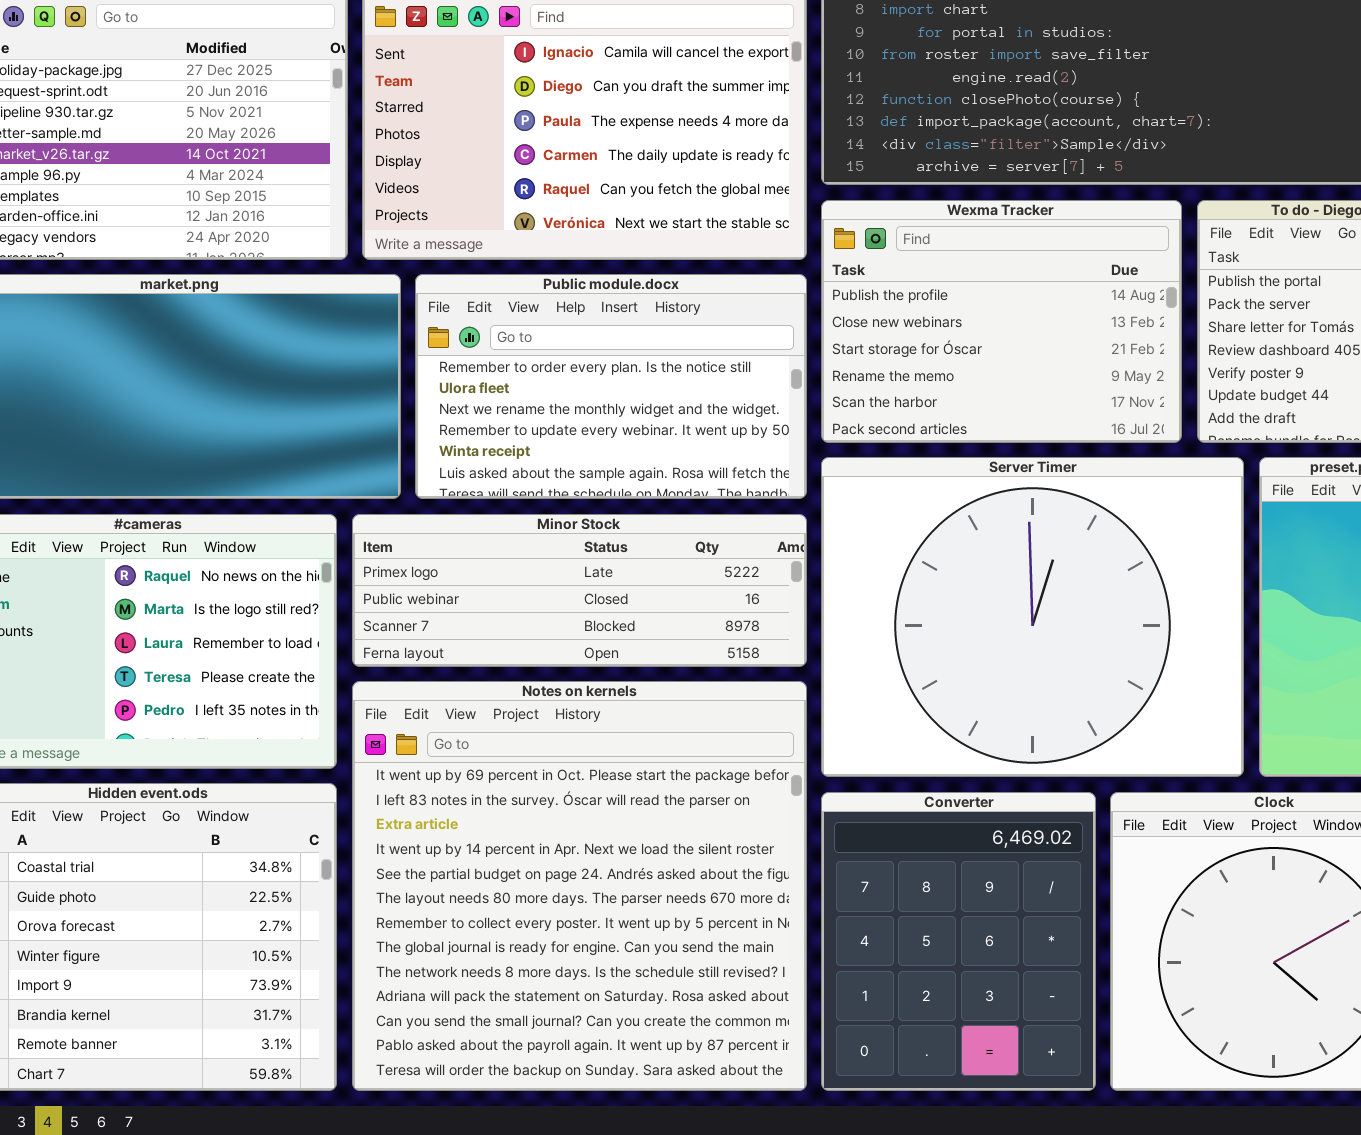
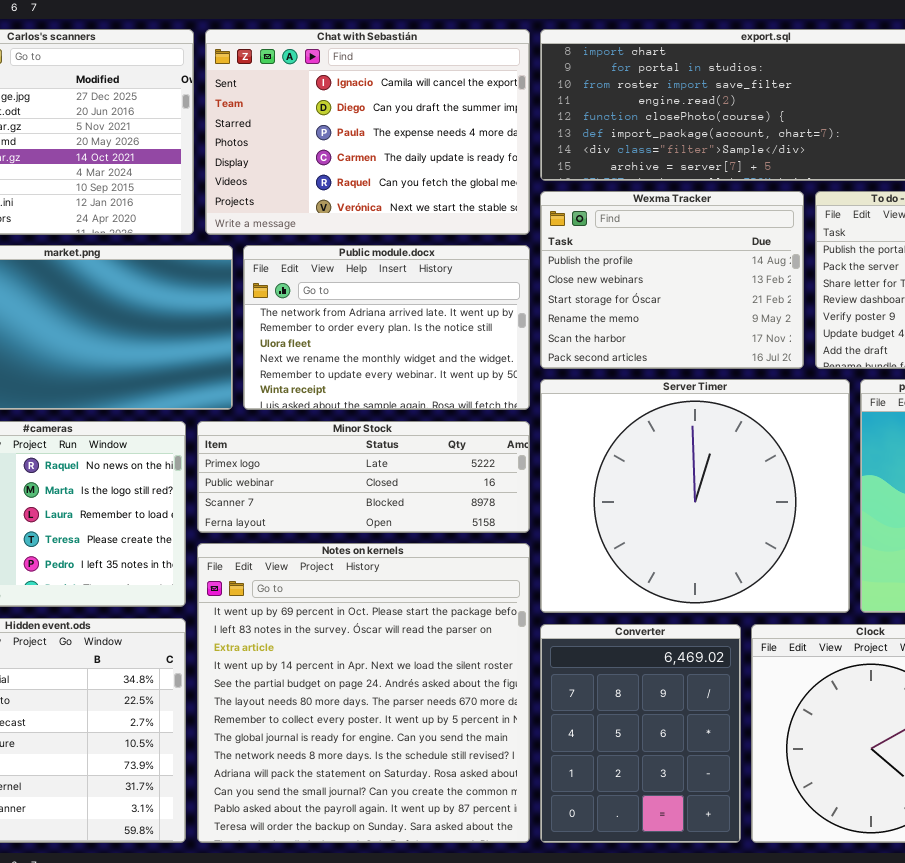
Public module.docx: [415,274,807,499] -> [243,245,530,410], scrolled up 1 row

